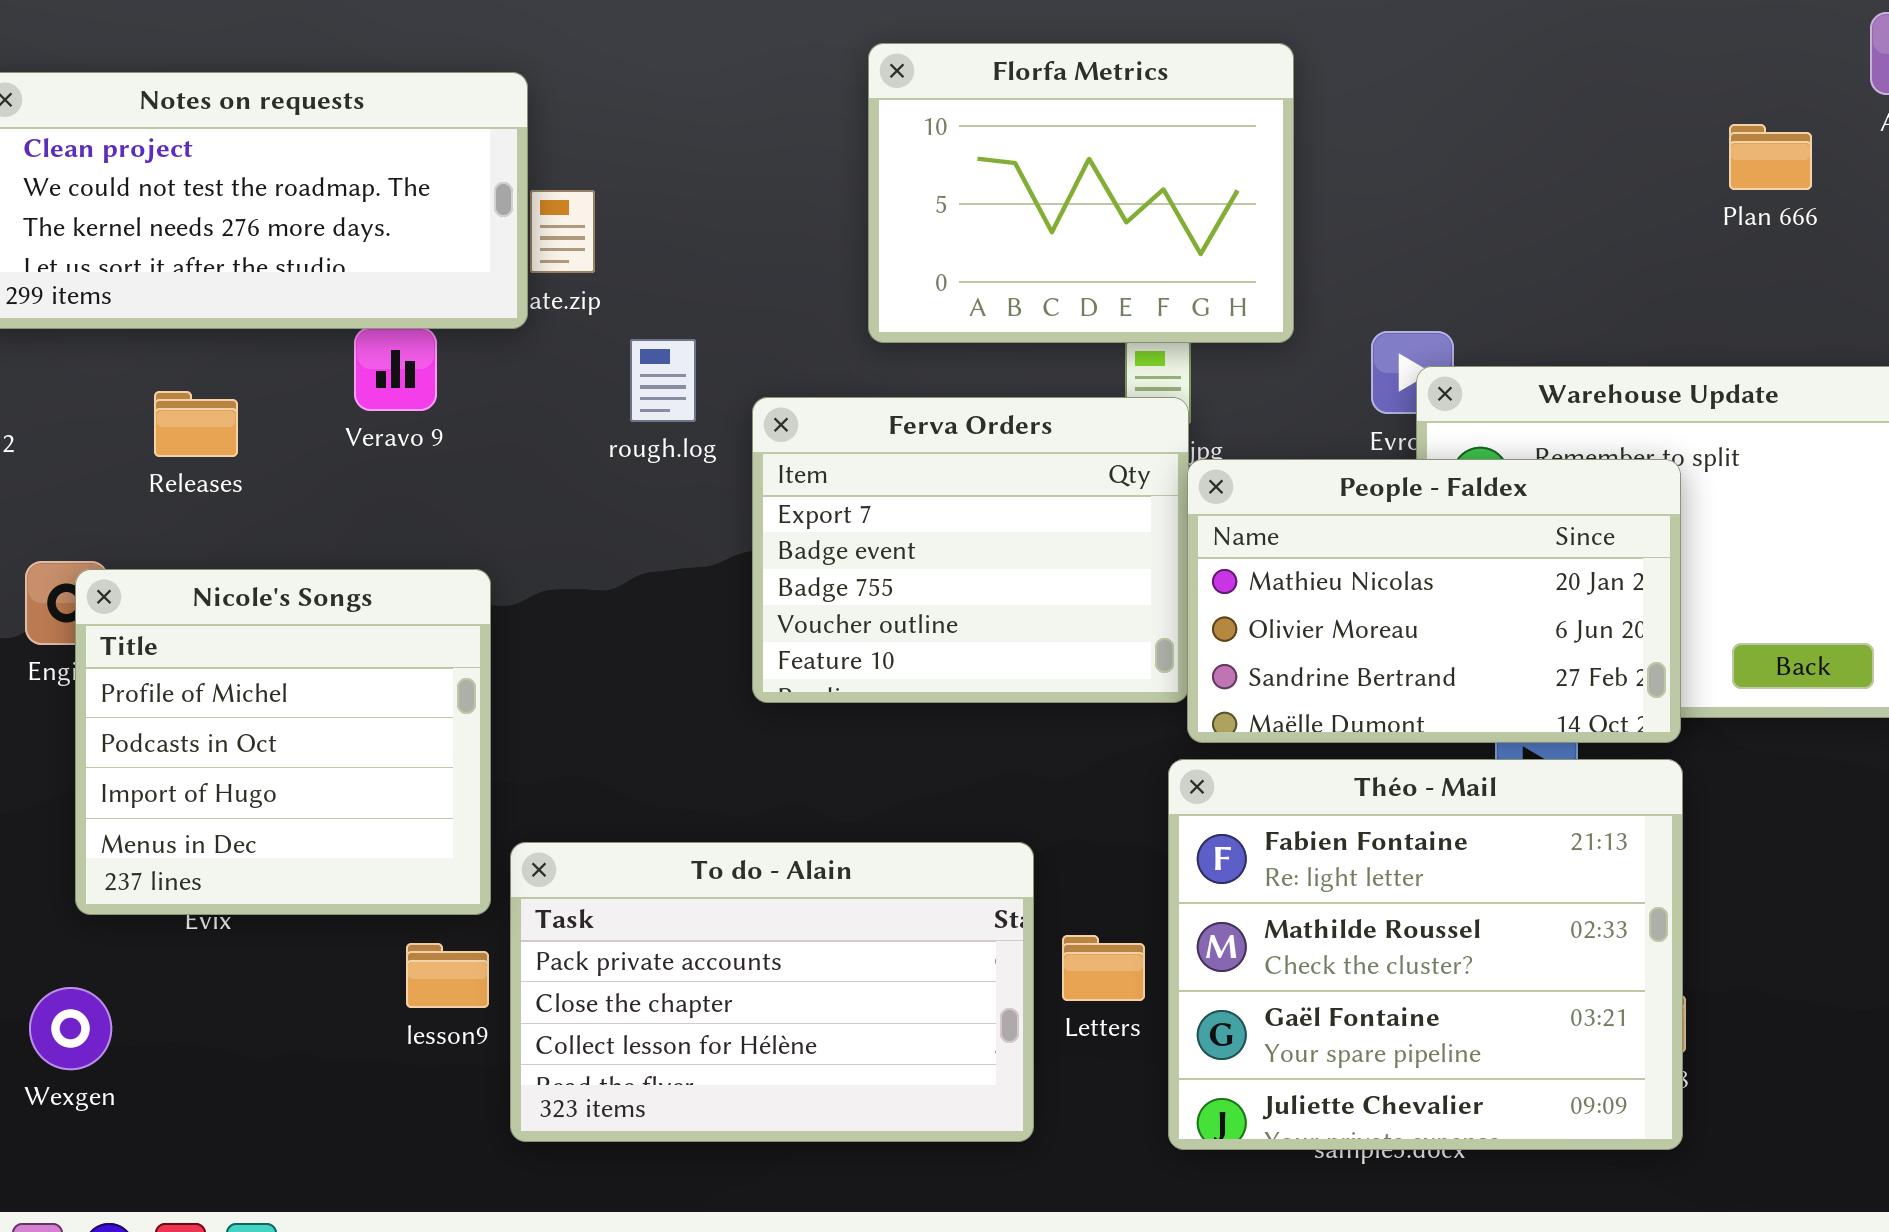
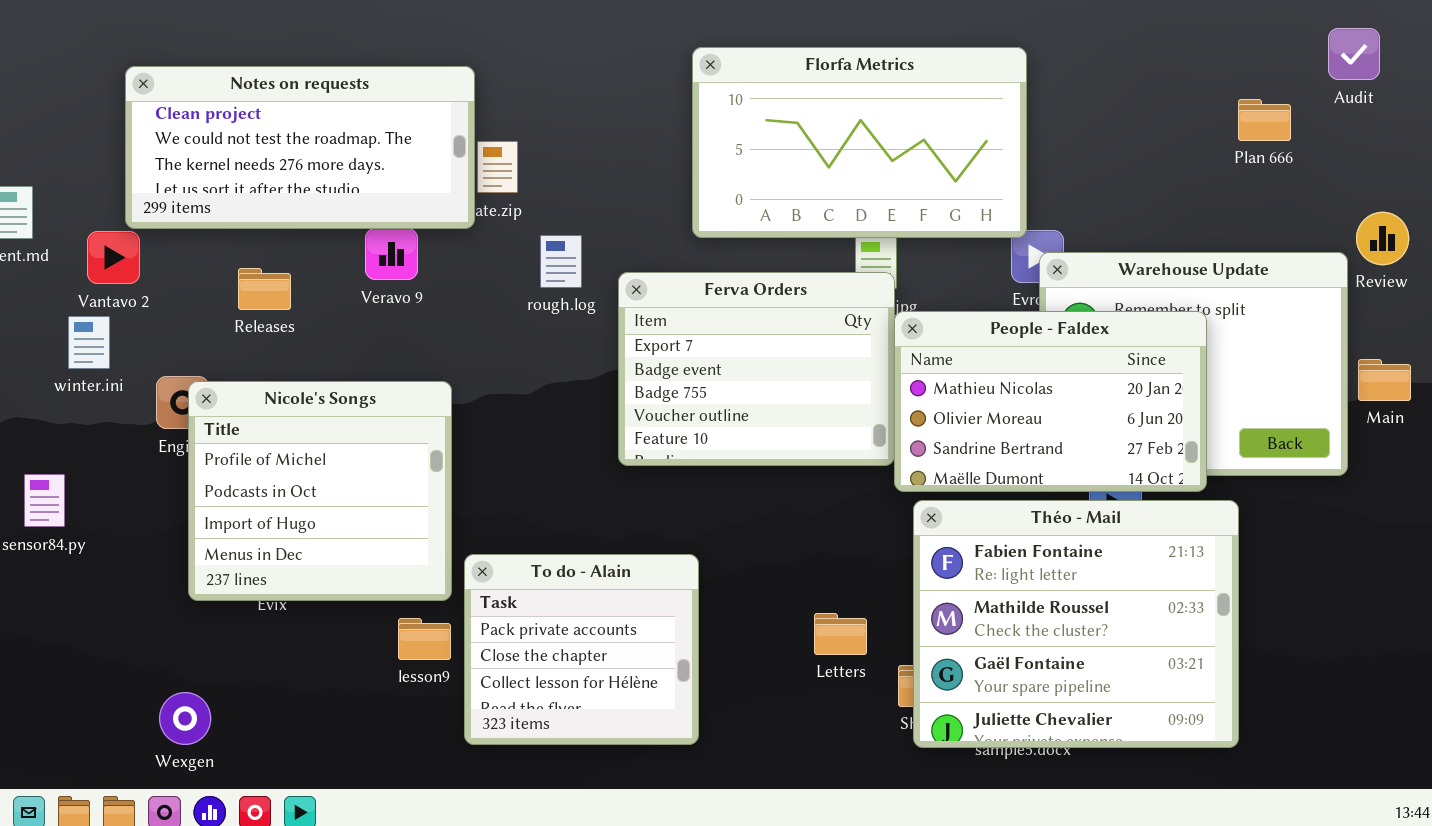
Florfa Metrics: [868,43,1294,343] -> [692,47,1027,238], resized
Théo - Mail: [1168,759,1683,1150] -> [913,500,1239,748], moved
To do - Alain: [510,842,1034,1142] -> [464,554,699,745], resized
Wexgen: [29,987,112,1070] -> [159,692,211,745], moved

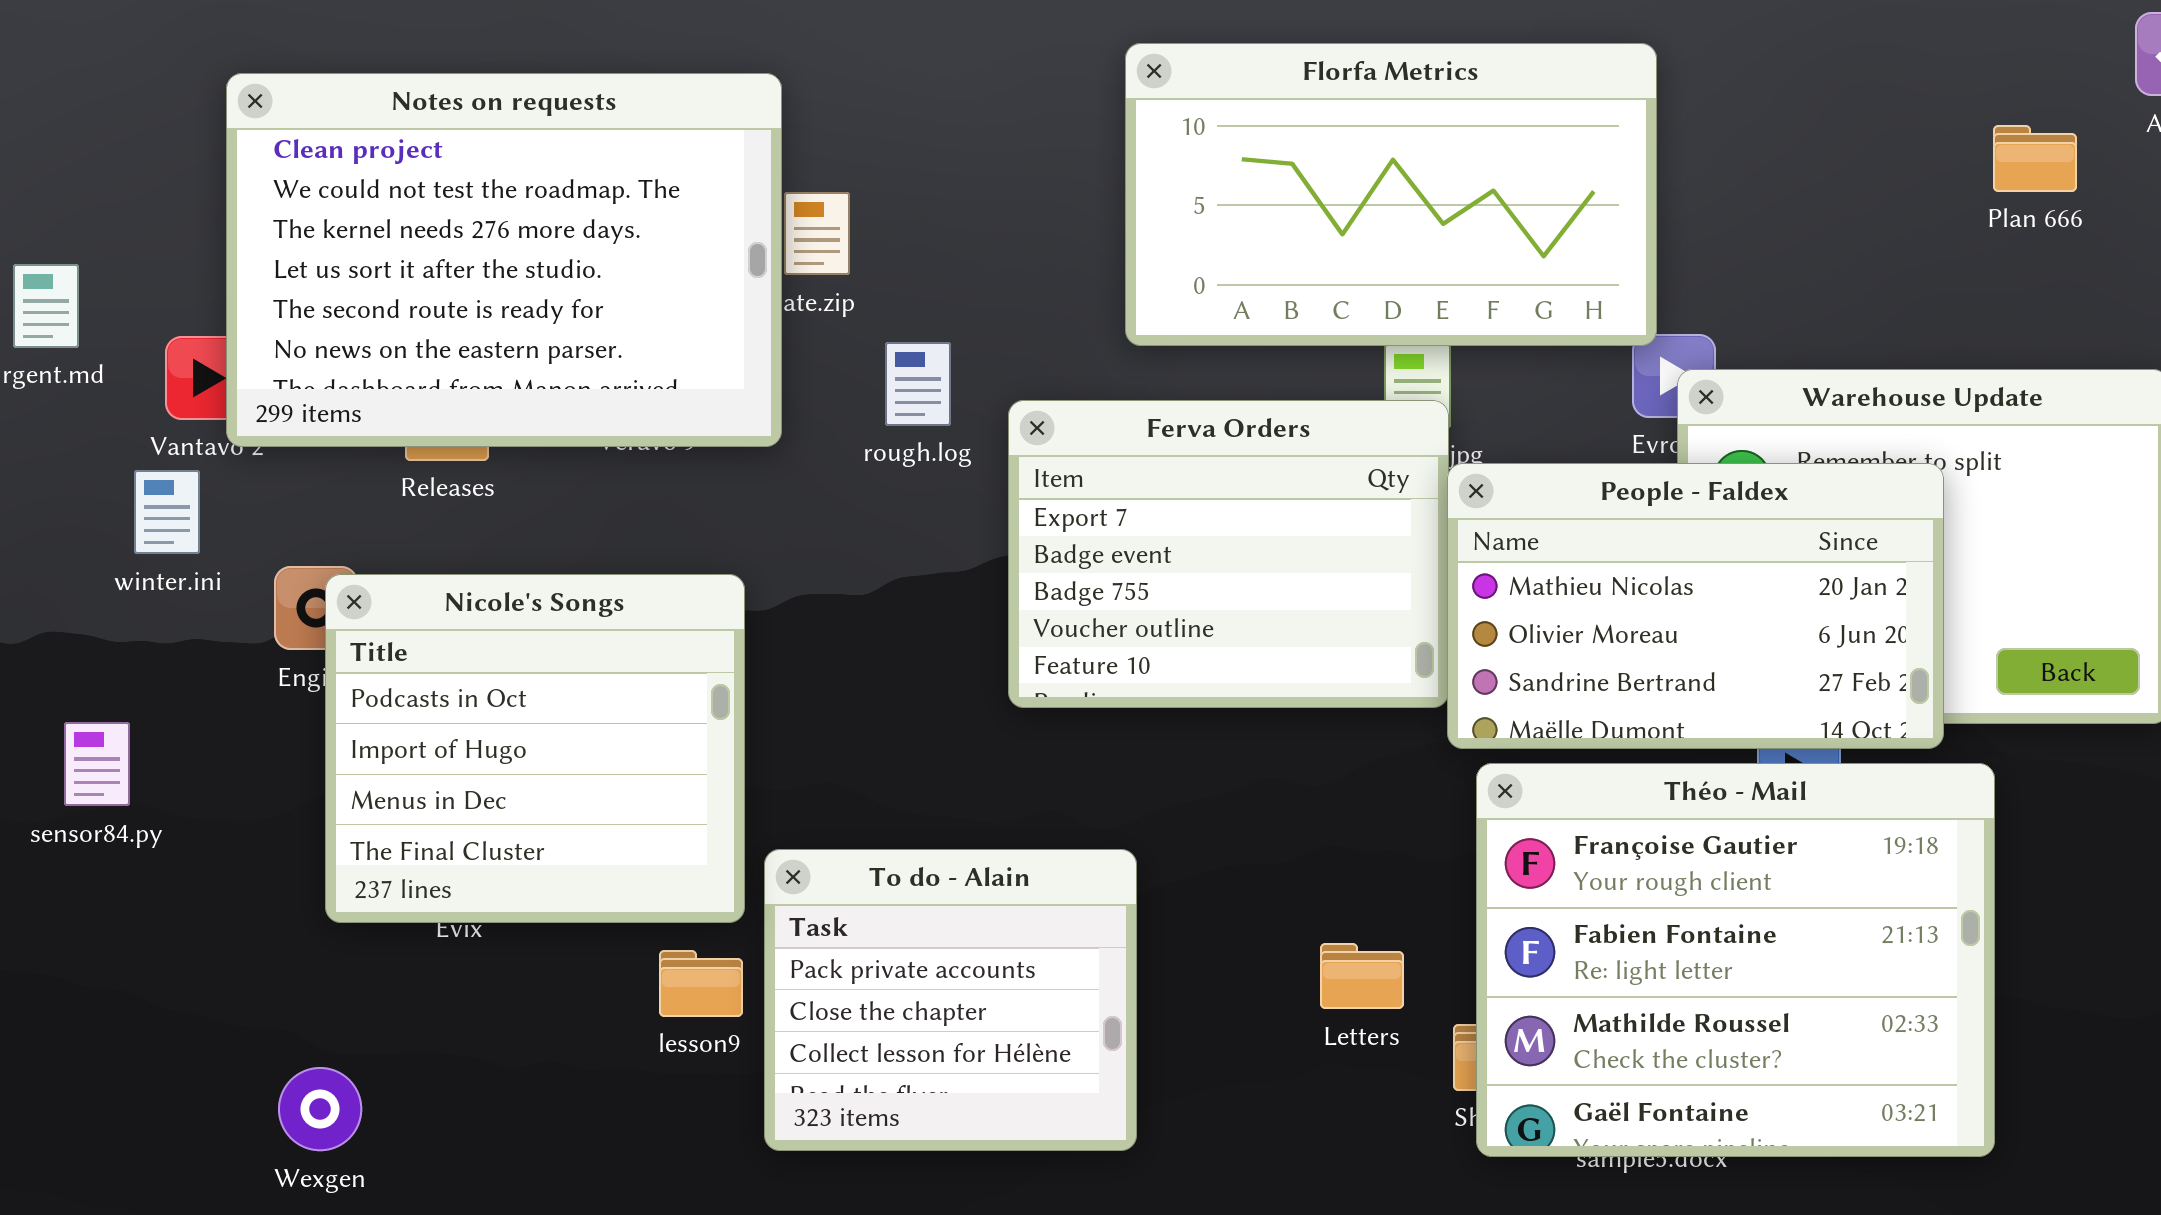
Notes on requests: [125,66,475,229] -> [226,73,782,447], resized
Nicole's Songs: [188,381,452,601] -> [325,574,745,923], scrolled down 1 row
Théo - Mail: [913,500,1239,748] -> [1476,763,1995,1157], scrolled up 1 row

